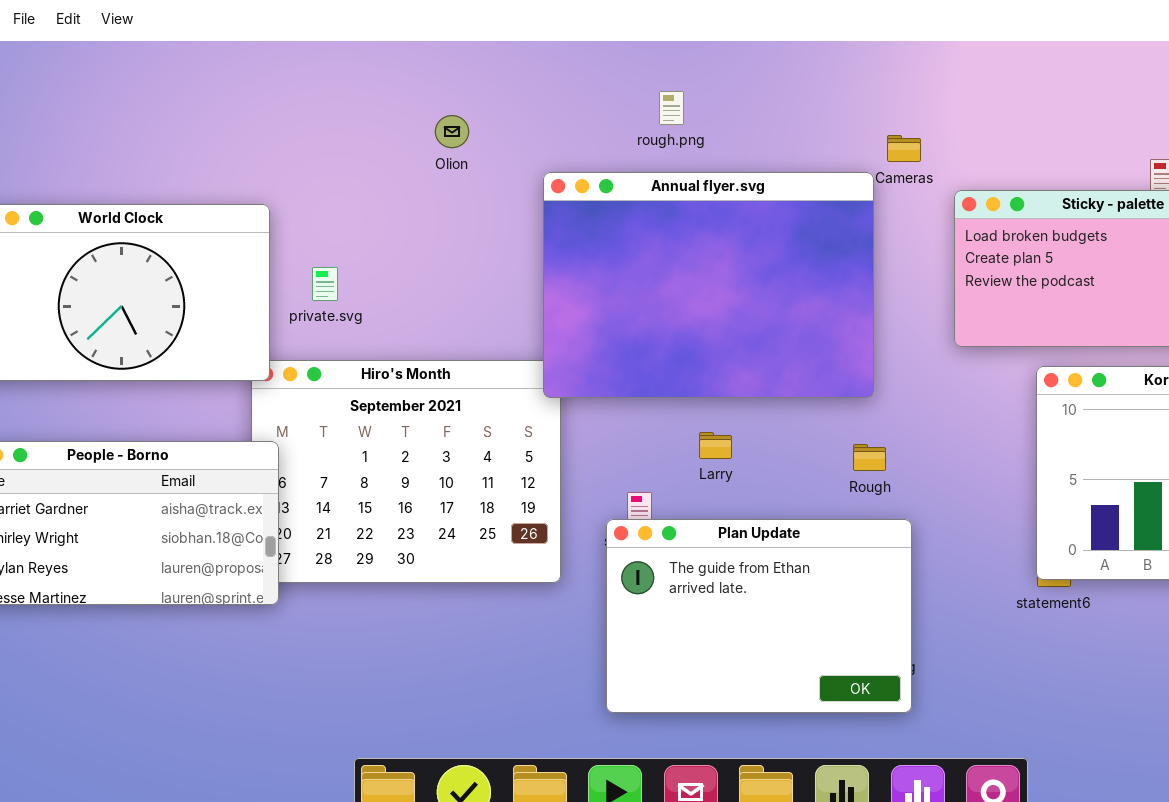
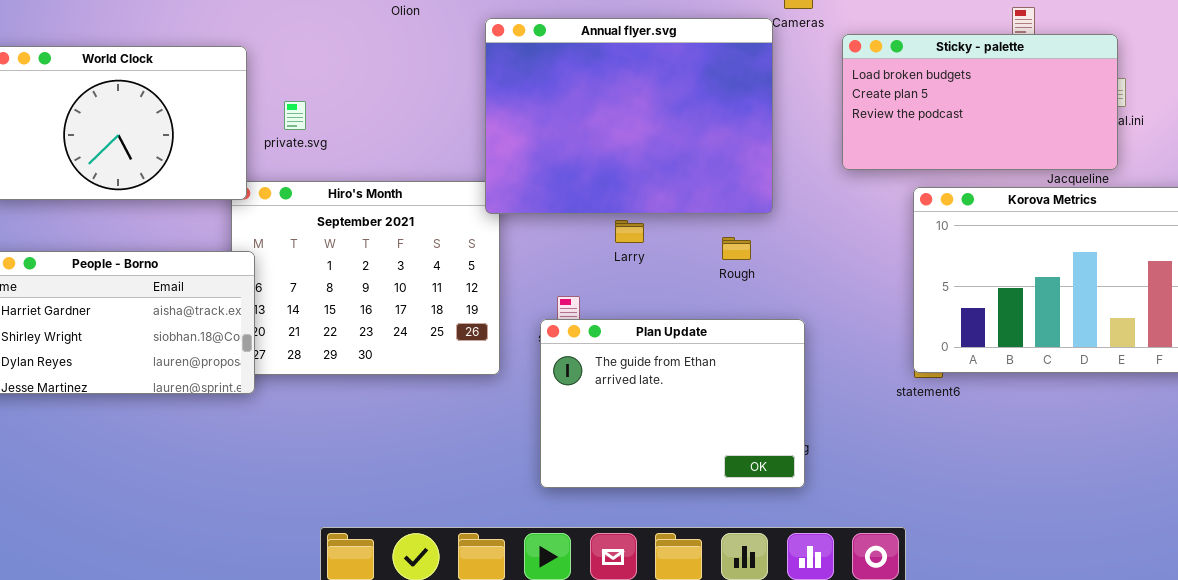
Larry: [699,432,732,459] -> [615,220,644,243], moved
Rough: [853,444,886,471] -> [722,237,751,260], moved

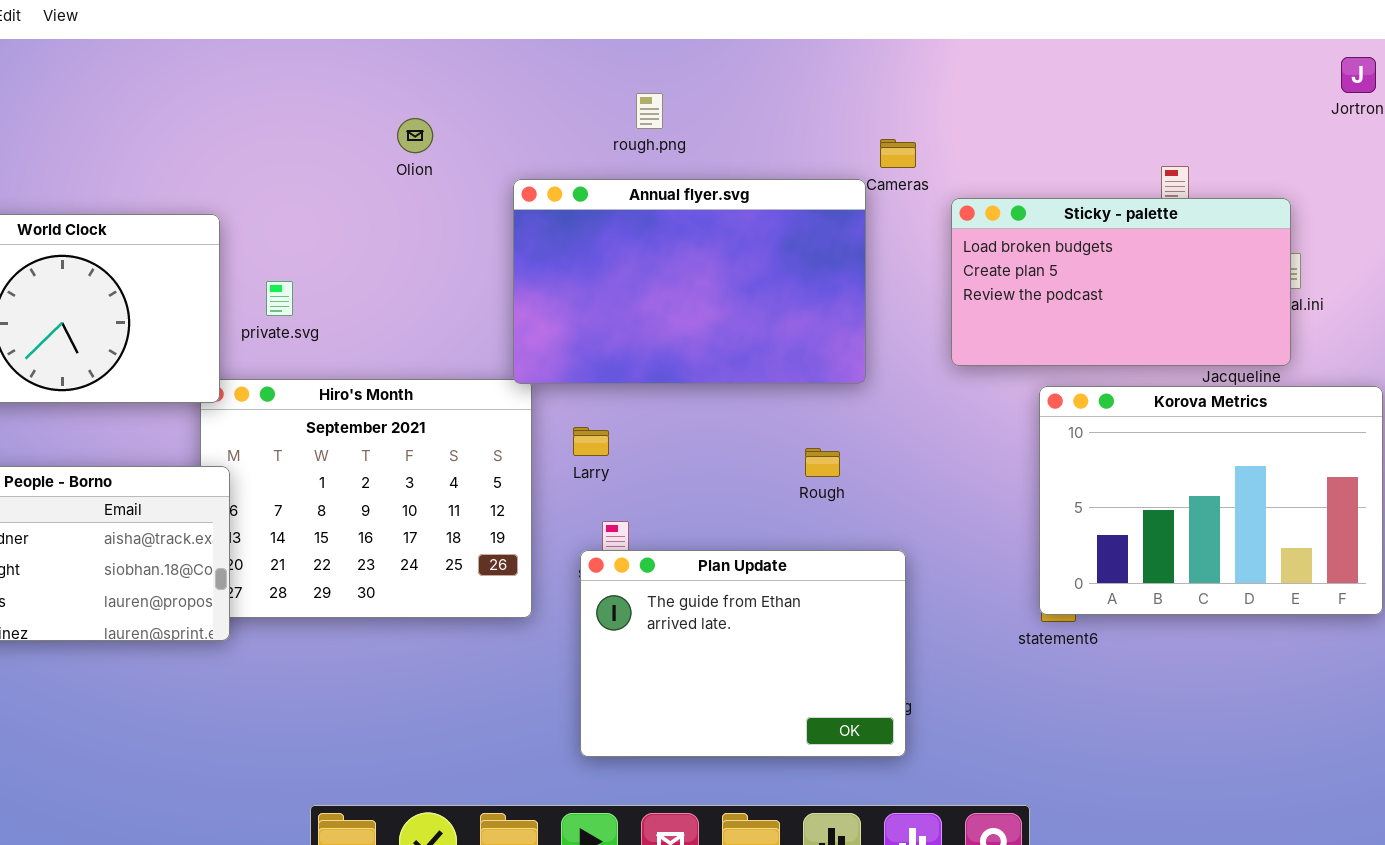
Annual flyer.svg: [485,18,773,214] -> [513,179,866,384], resized
Larry: [615,220,644,243] -> [573,427,609,456], moved

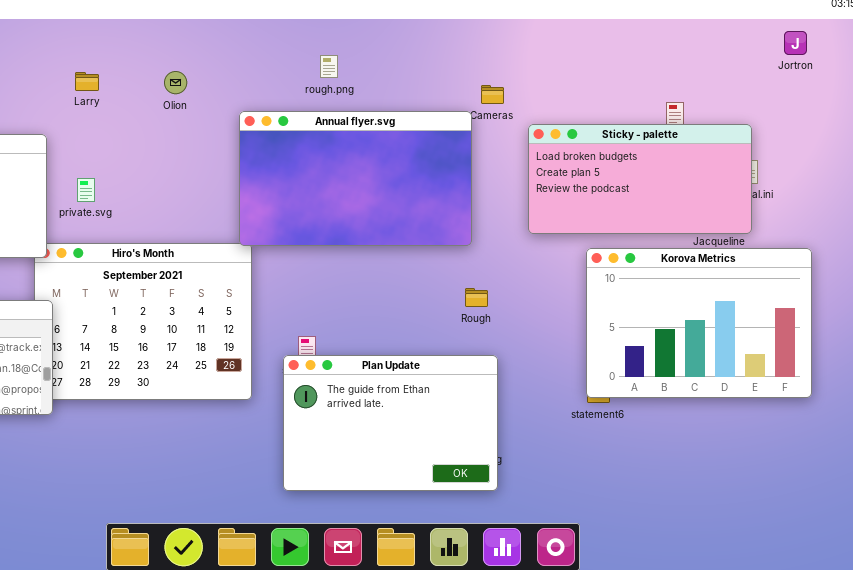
Larry: [573,427,609,456] -> [75,72,99,91], moved
Rough: [805,448,840,477] -> [465,288,488,307], moved

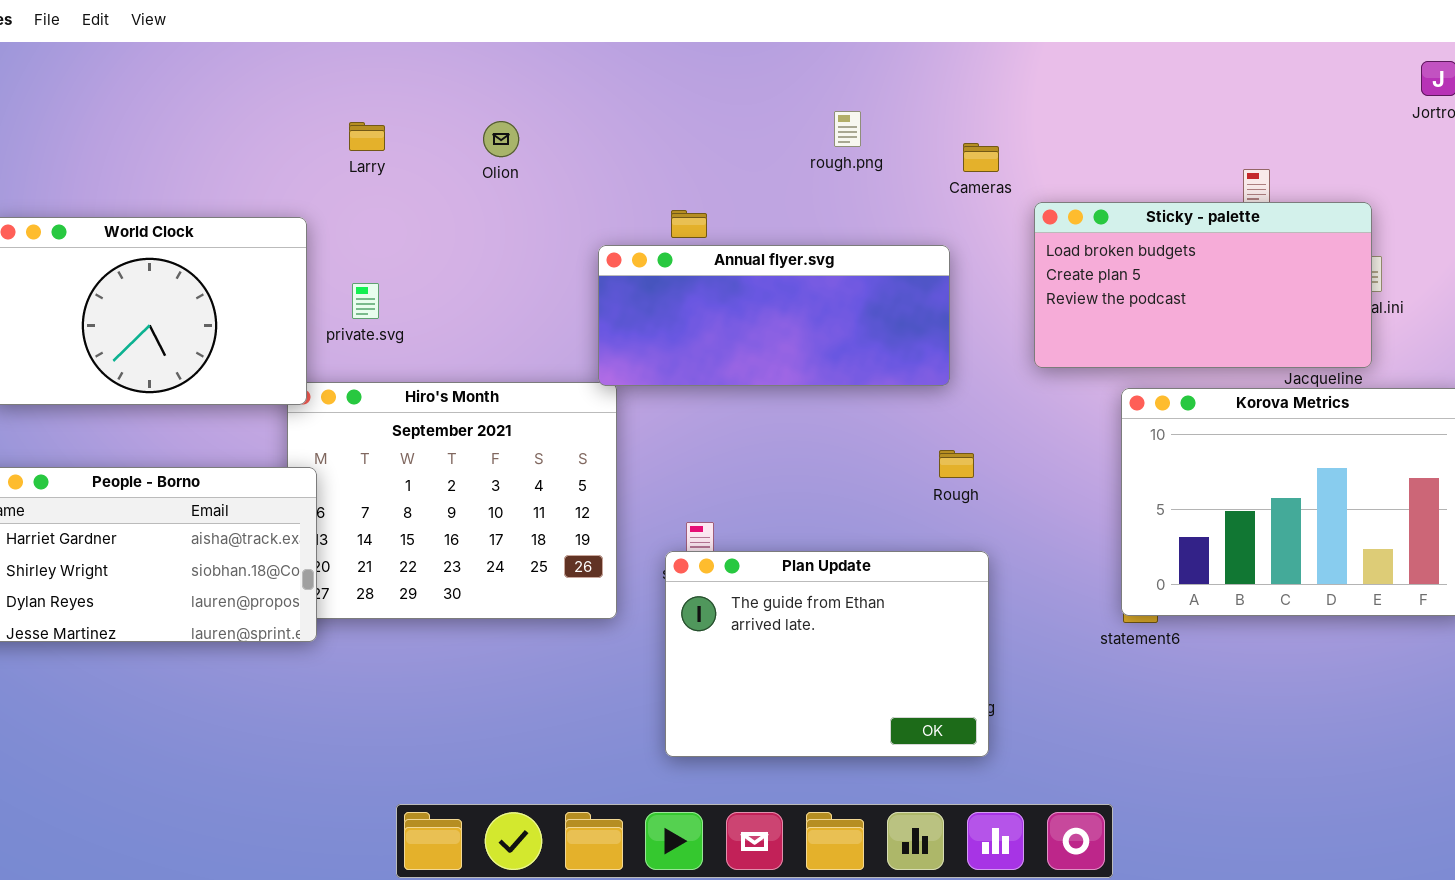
rough.png: [320,55,338,78] -> [834,111,861,147], moved
Annual flyer.svg: [239,111,472,246] -> [598,245,950,386], resized

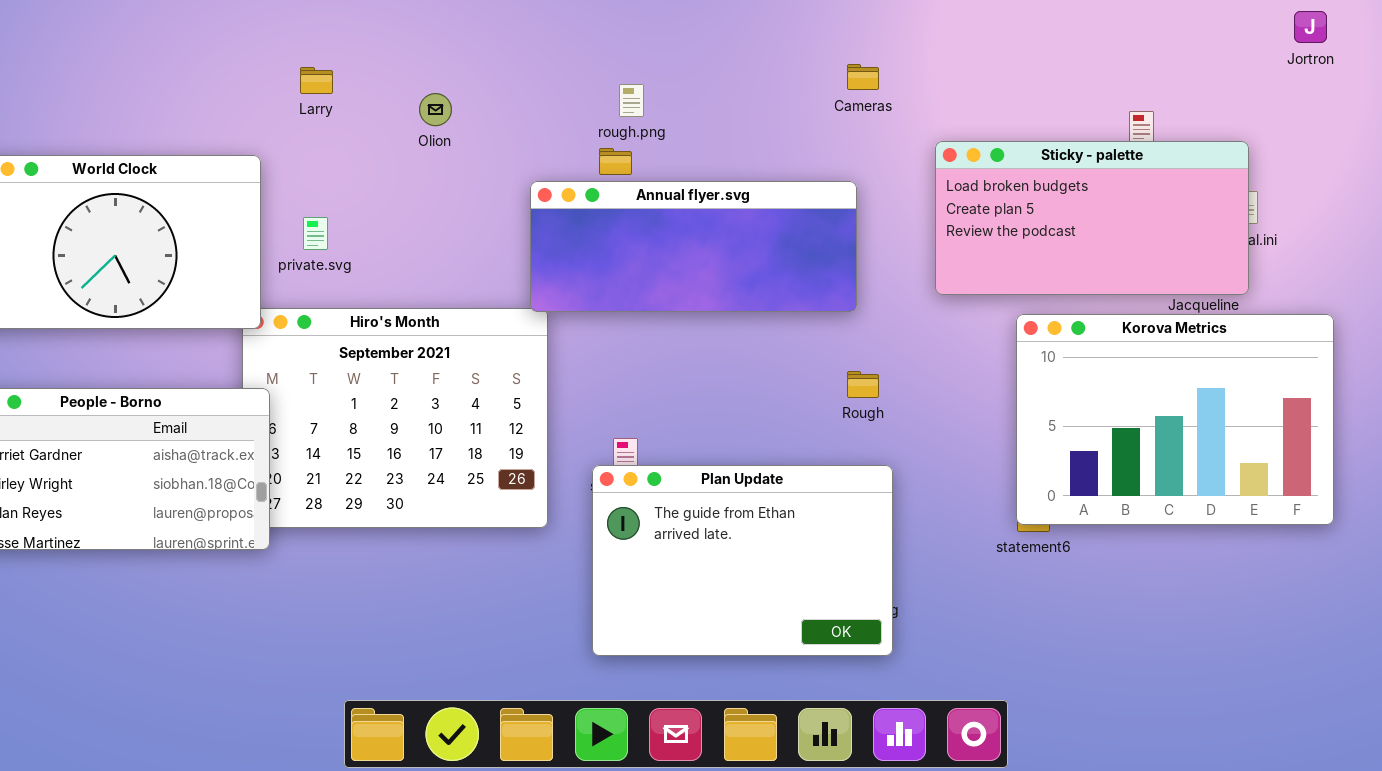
rough.png: [834,111,861,147] -> [619,84,644,117], moved
Olion: [483,121,519,157] -> [419,93,452,126], moved
Cameras: [963,143,999,172] -> [847,64,879,90], moved

